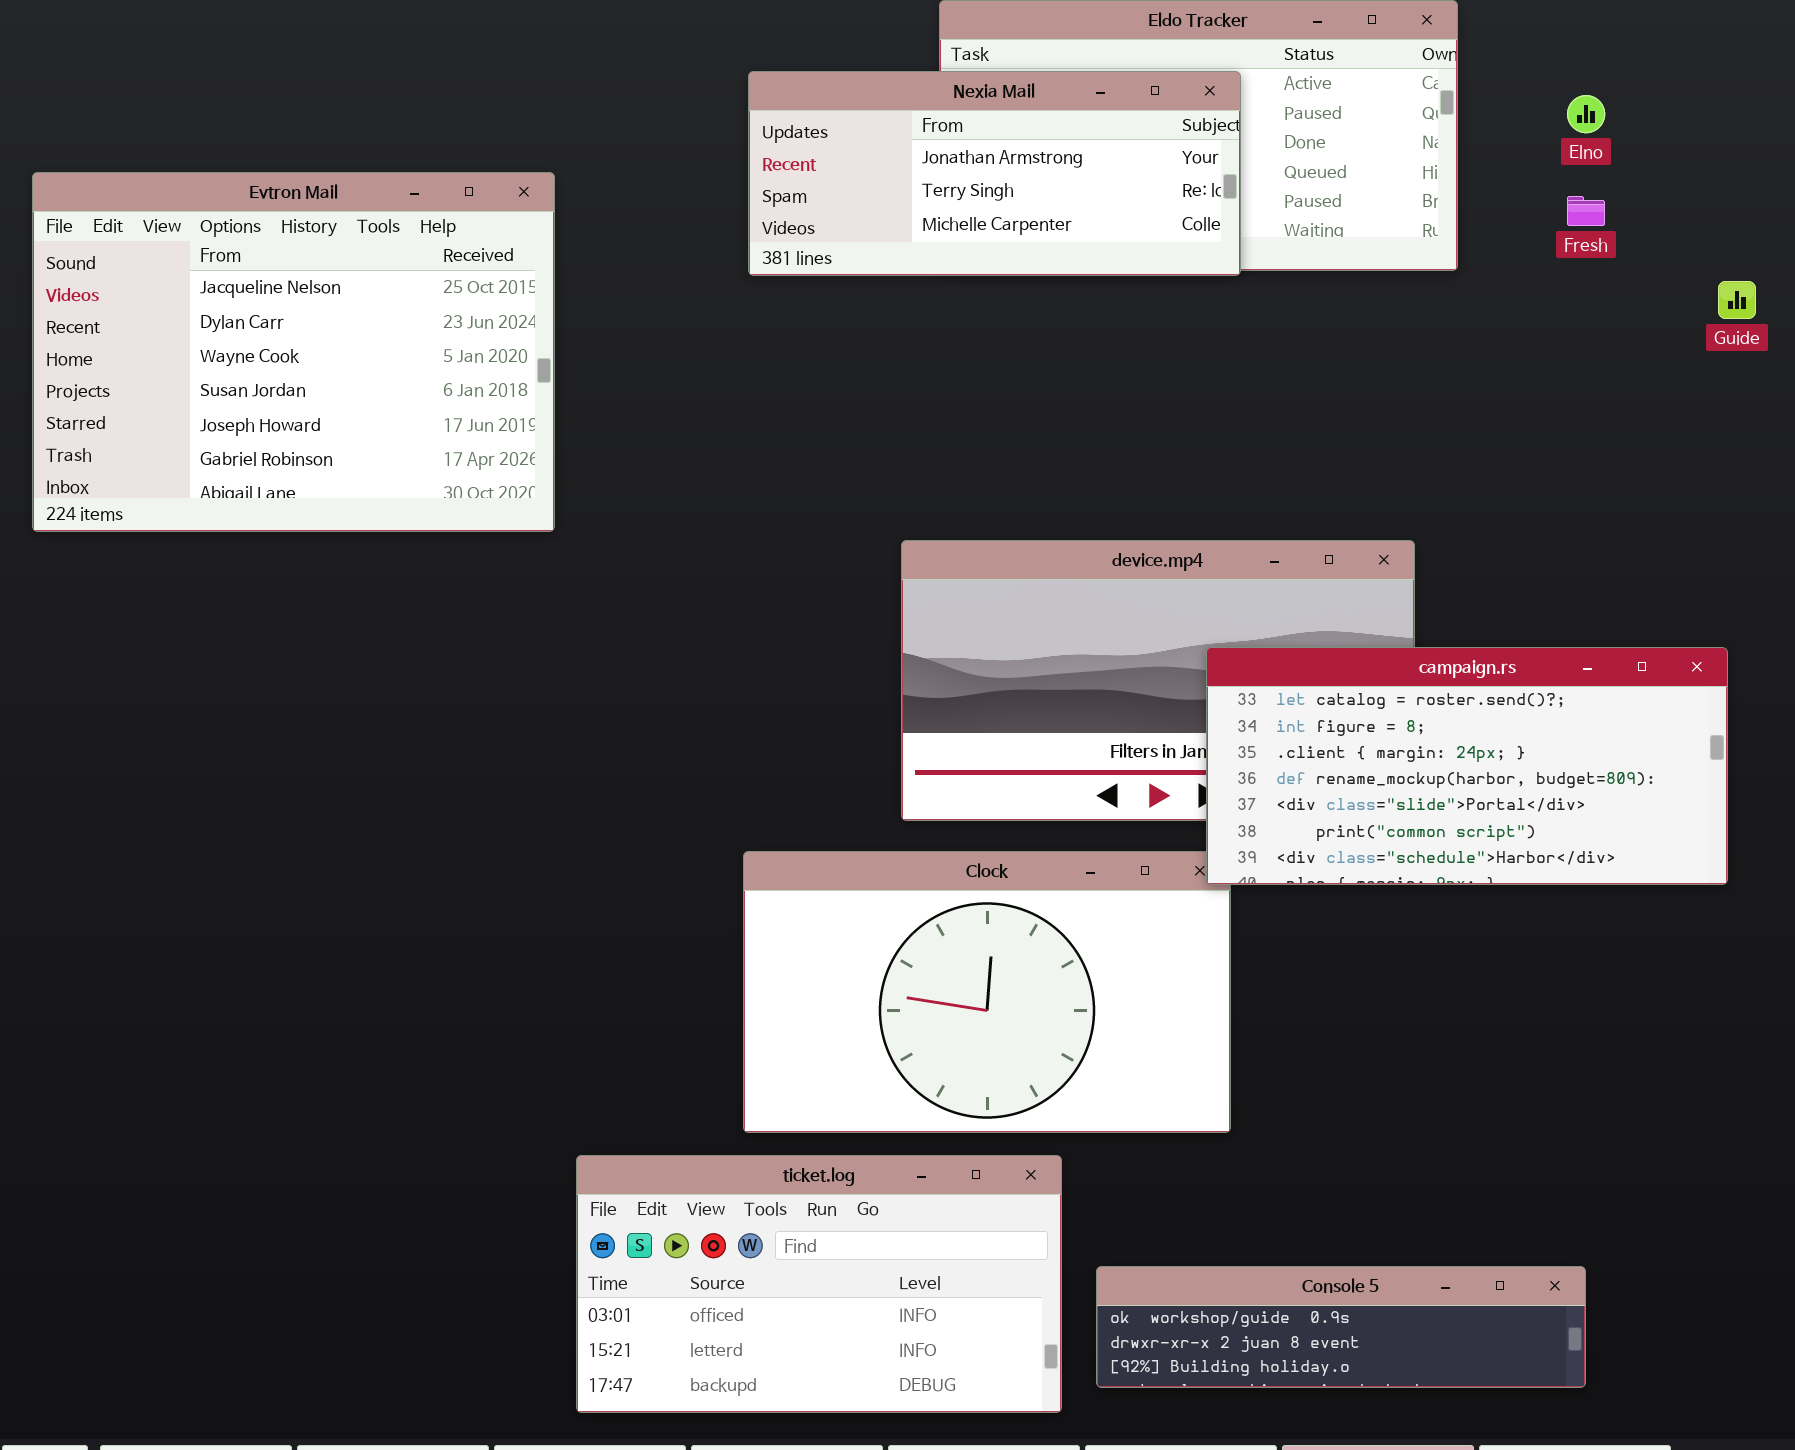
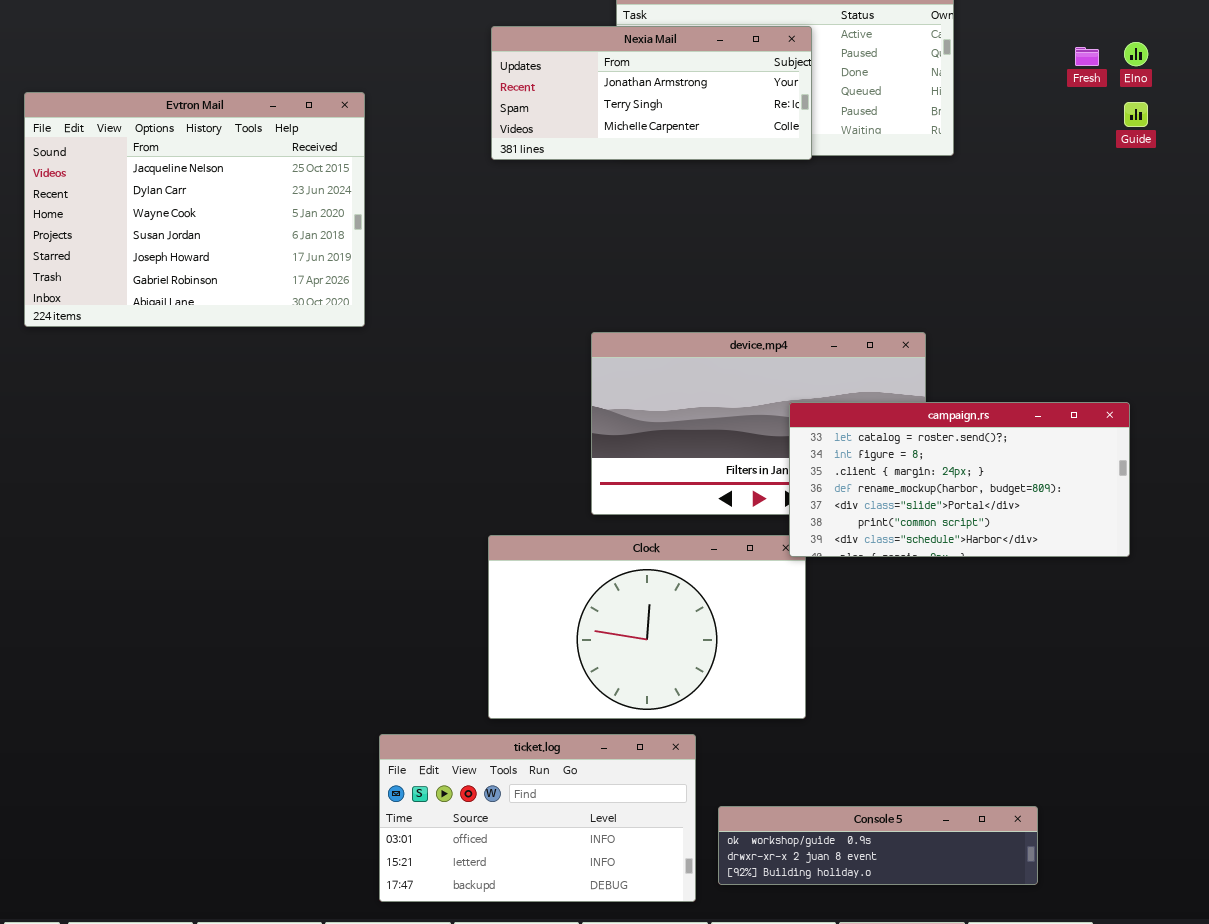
Elno: [1567,95,1605,133] -> [1124,42,1148,66], moved
Fresh: [1567,196,1605,226] -> [1075,47,1099,66], moved
Guide: [1718,281,1756,319] -> [1124,102,1148,127], moved

